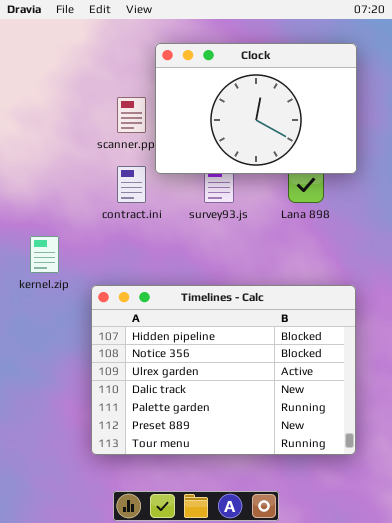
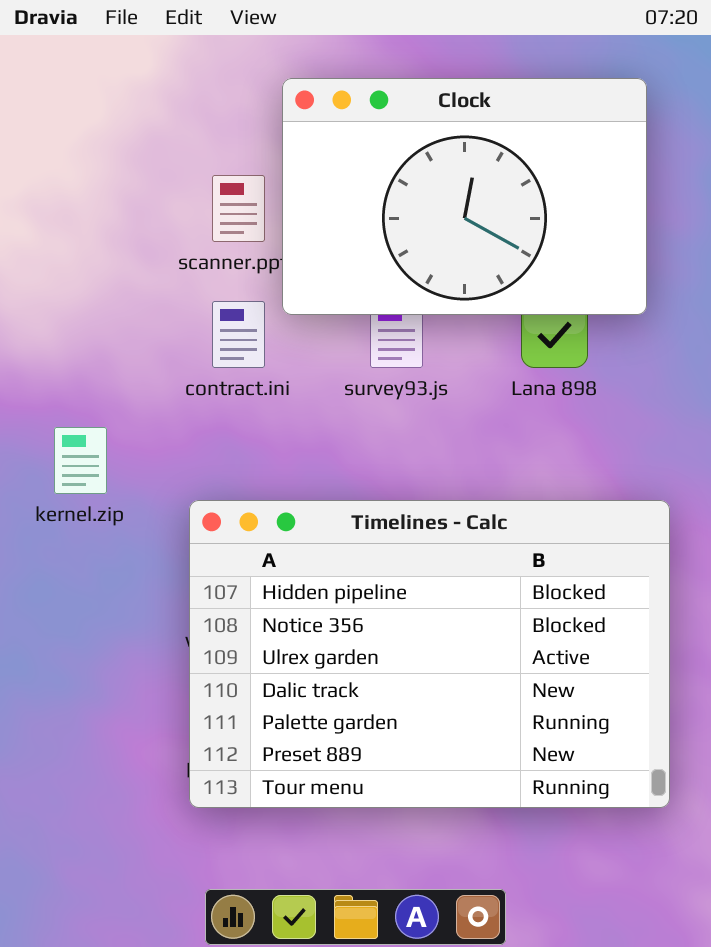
Timelines - Calc: [91,285,356,455] -> [189,500,670,808], moved

